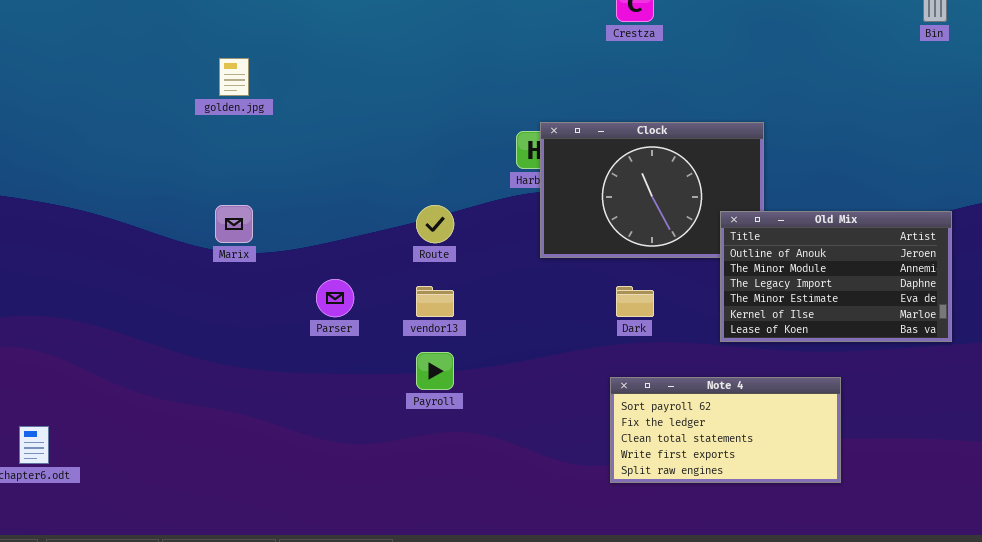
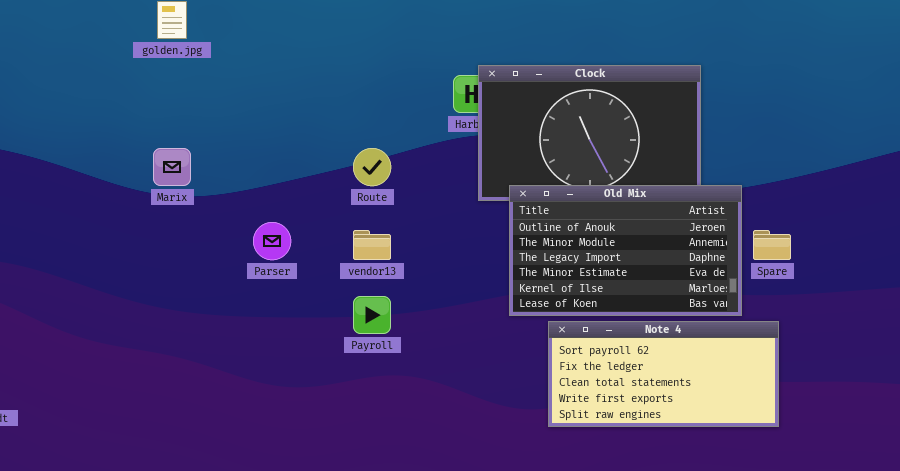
Old Mix: [720,211,952,342] -> [509,185,742,316], moved

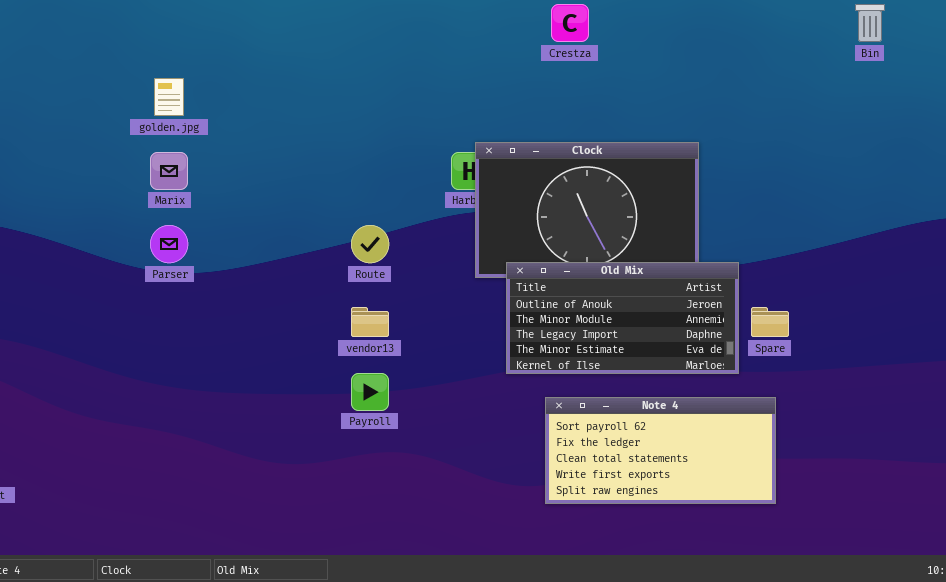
Marix: [153,148,191,186] -> [150,152,188,190], moved
Old Mix: [509,185,742,316] -> [506,262,739,374], resized
Parser: [253,222,291,260] -> [150,225,188,263], moved

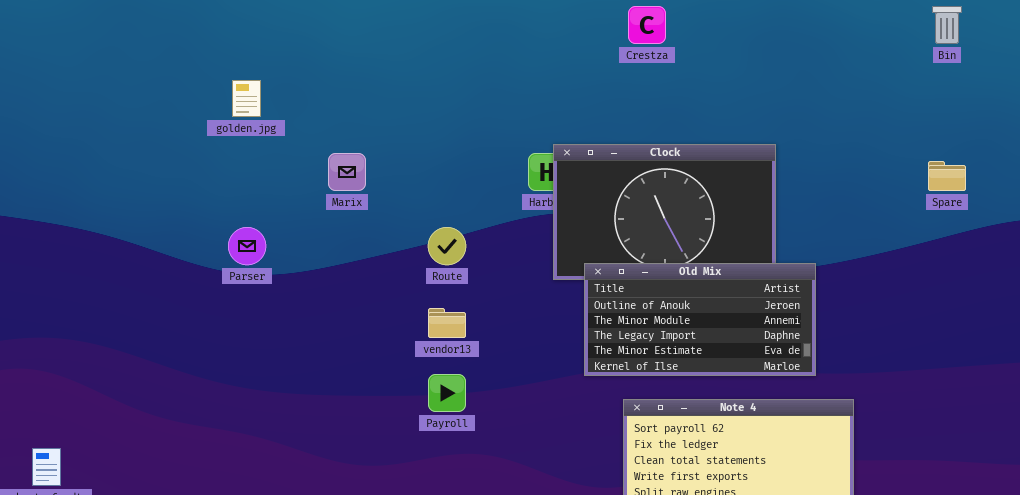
Marix: [150,152,188,190] -> [328,153,366,191], moved
Spare: [751,307,789,337] -> [928,161,966,191], moved

